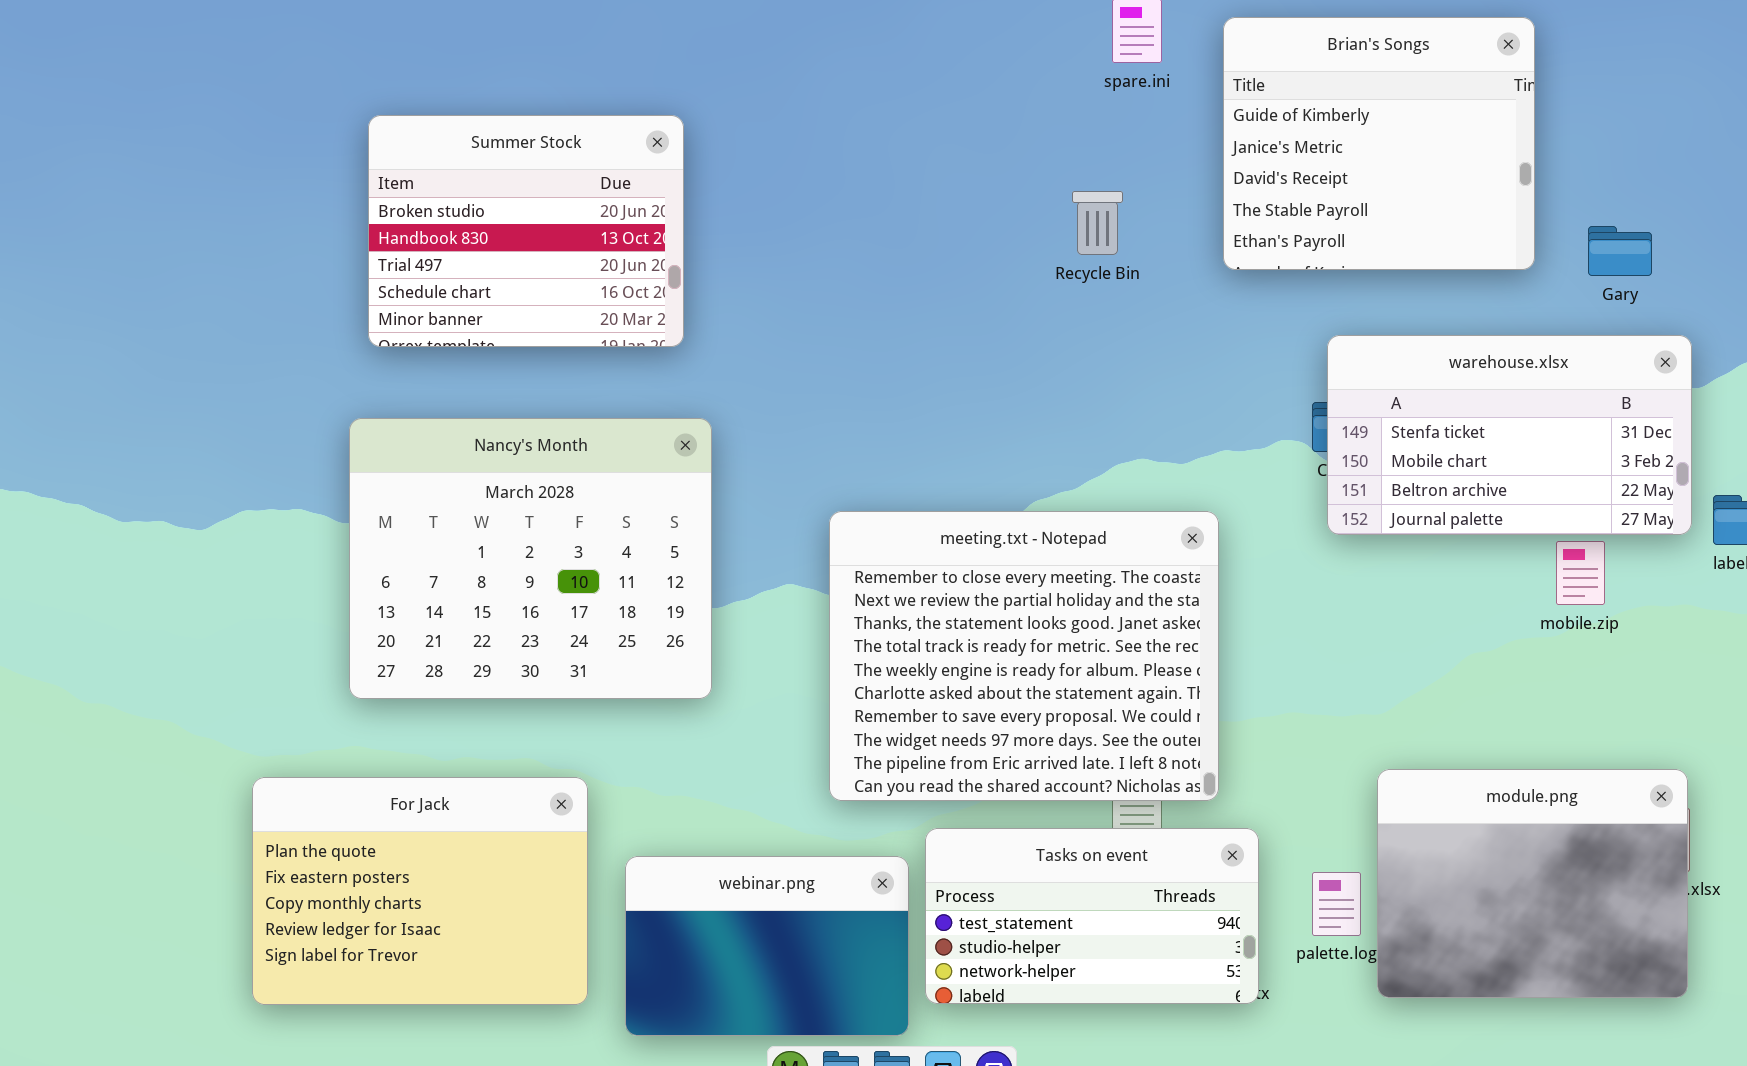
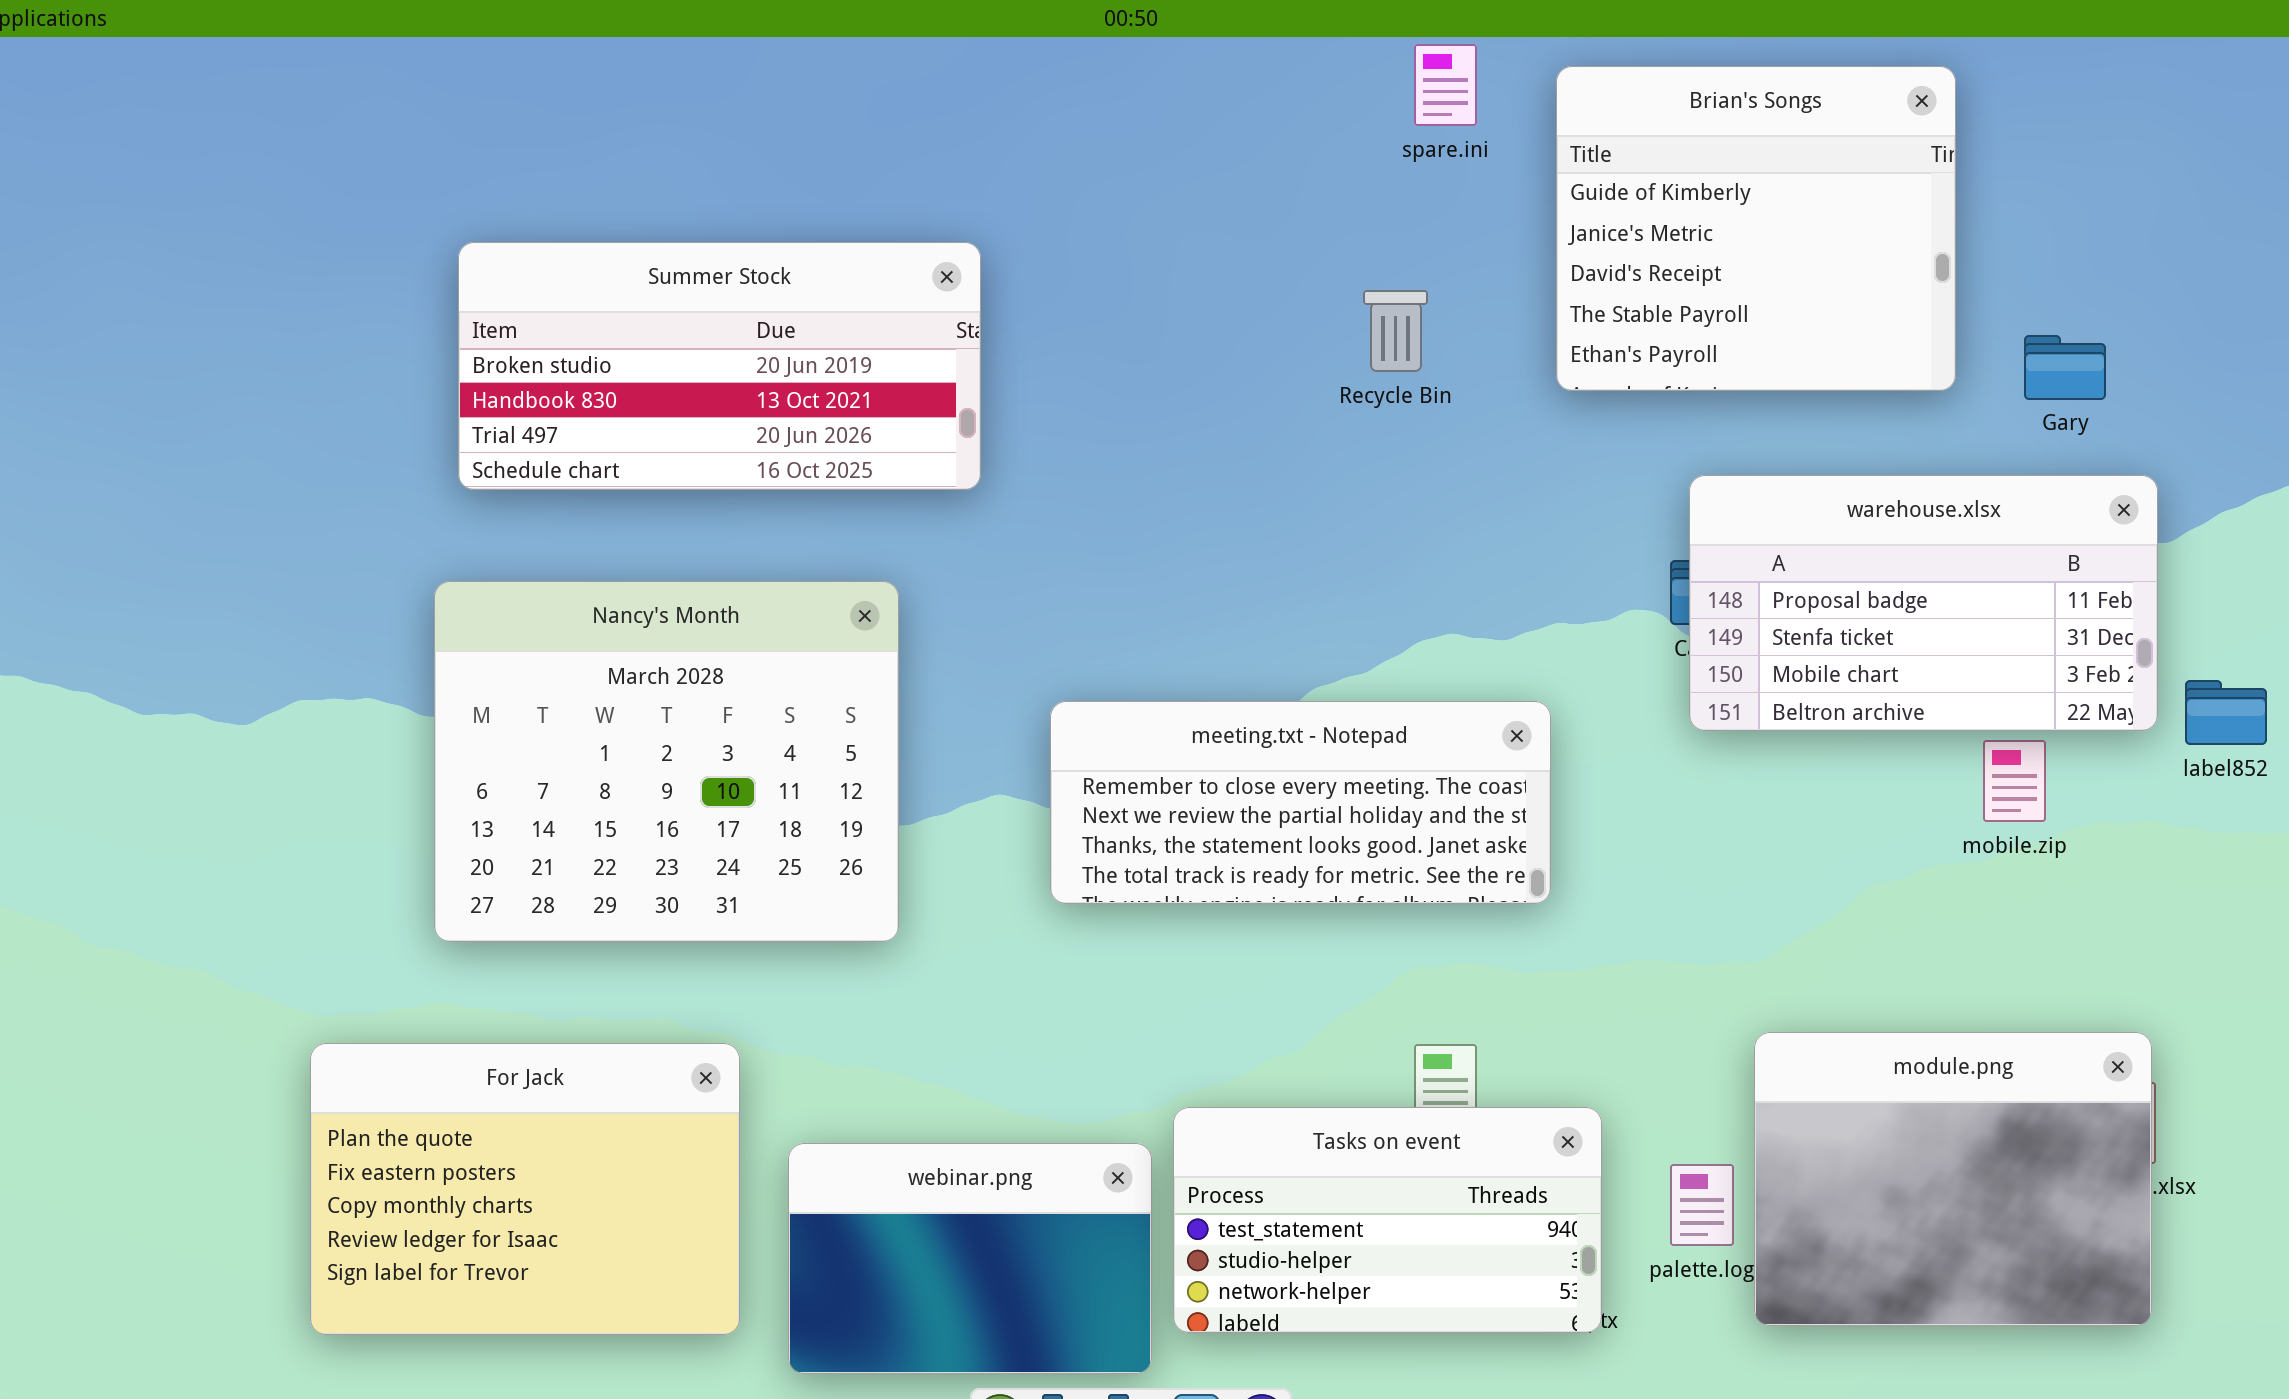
Summer Stock: [368,115,684,347] -> [458,242,981,490], resized
warehouse.xlsx: [1327,335,1692,535] -> [1689,475,2158,731], scrolled up 1 row
meeting.txt - Notepad: [829,511,1219,801] -> [1050,701,1551,904], resized

